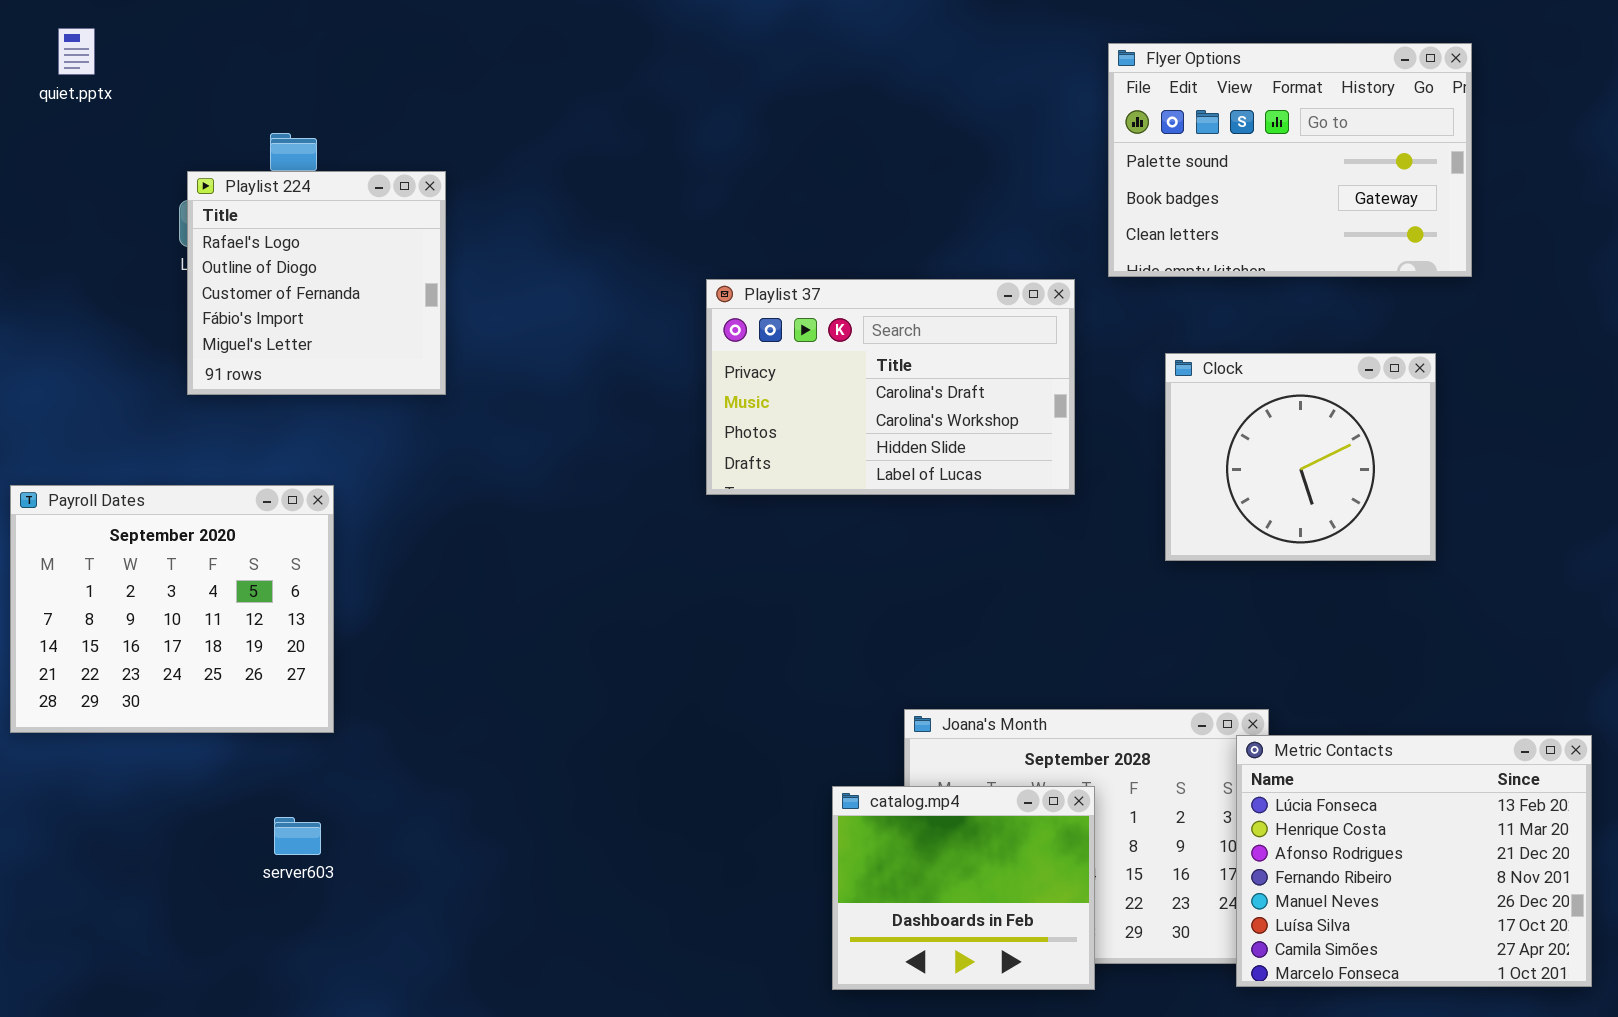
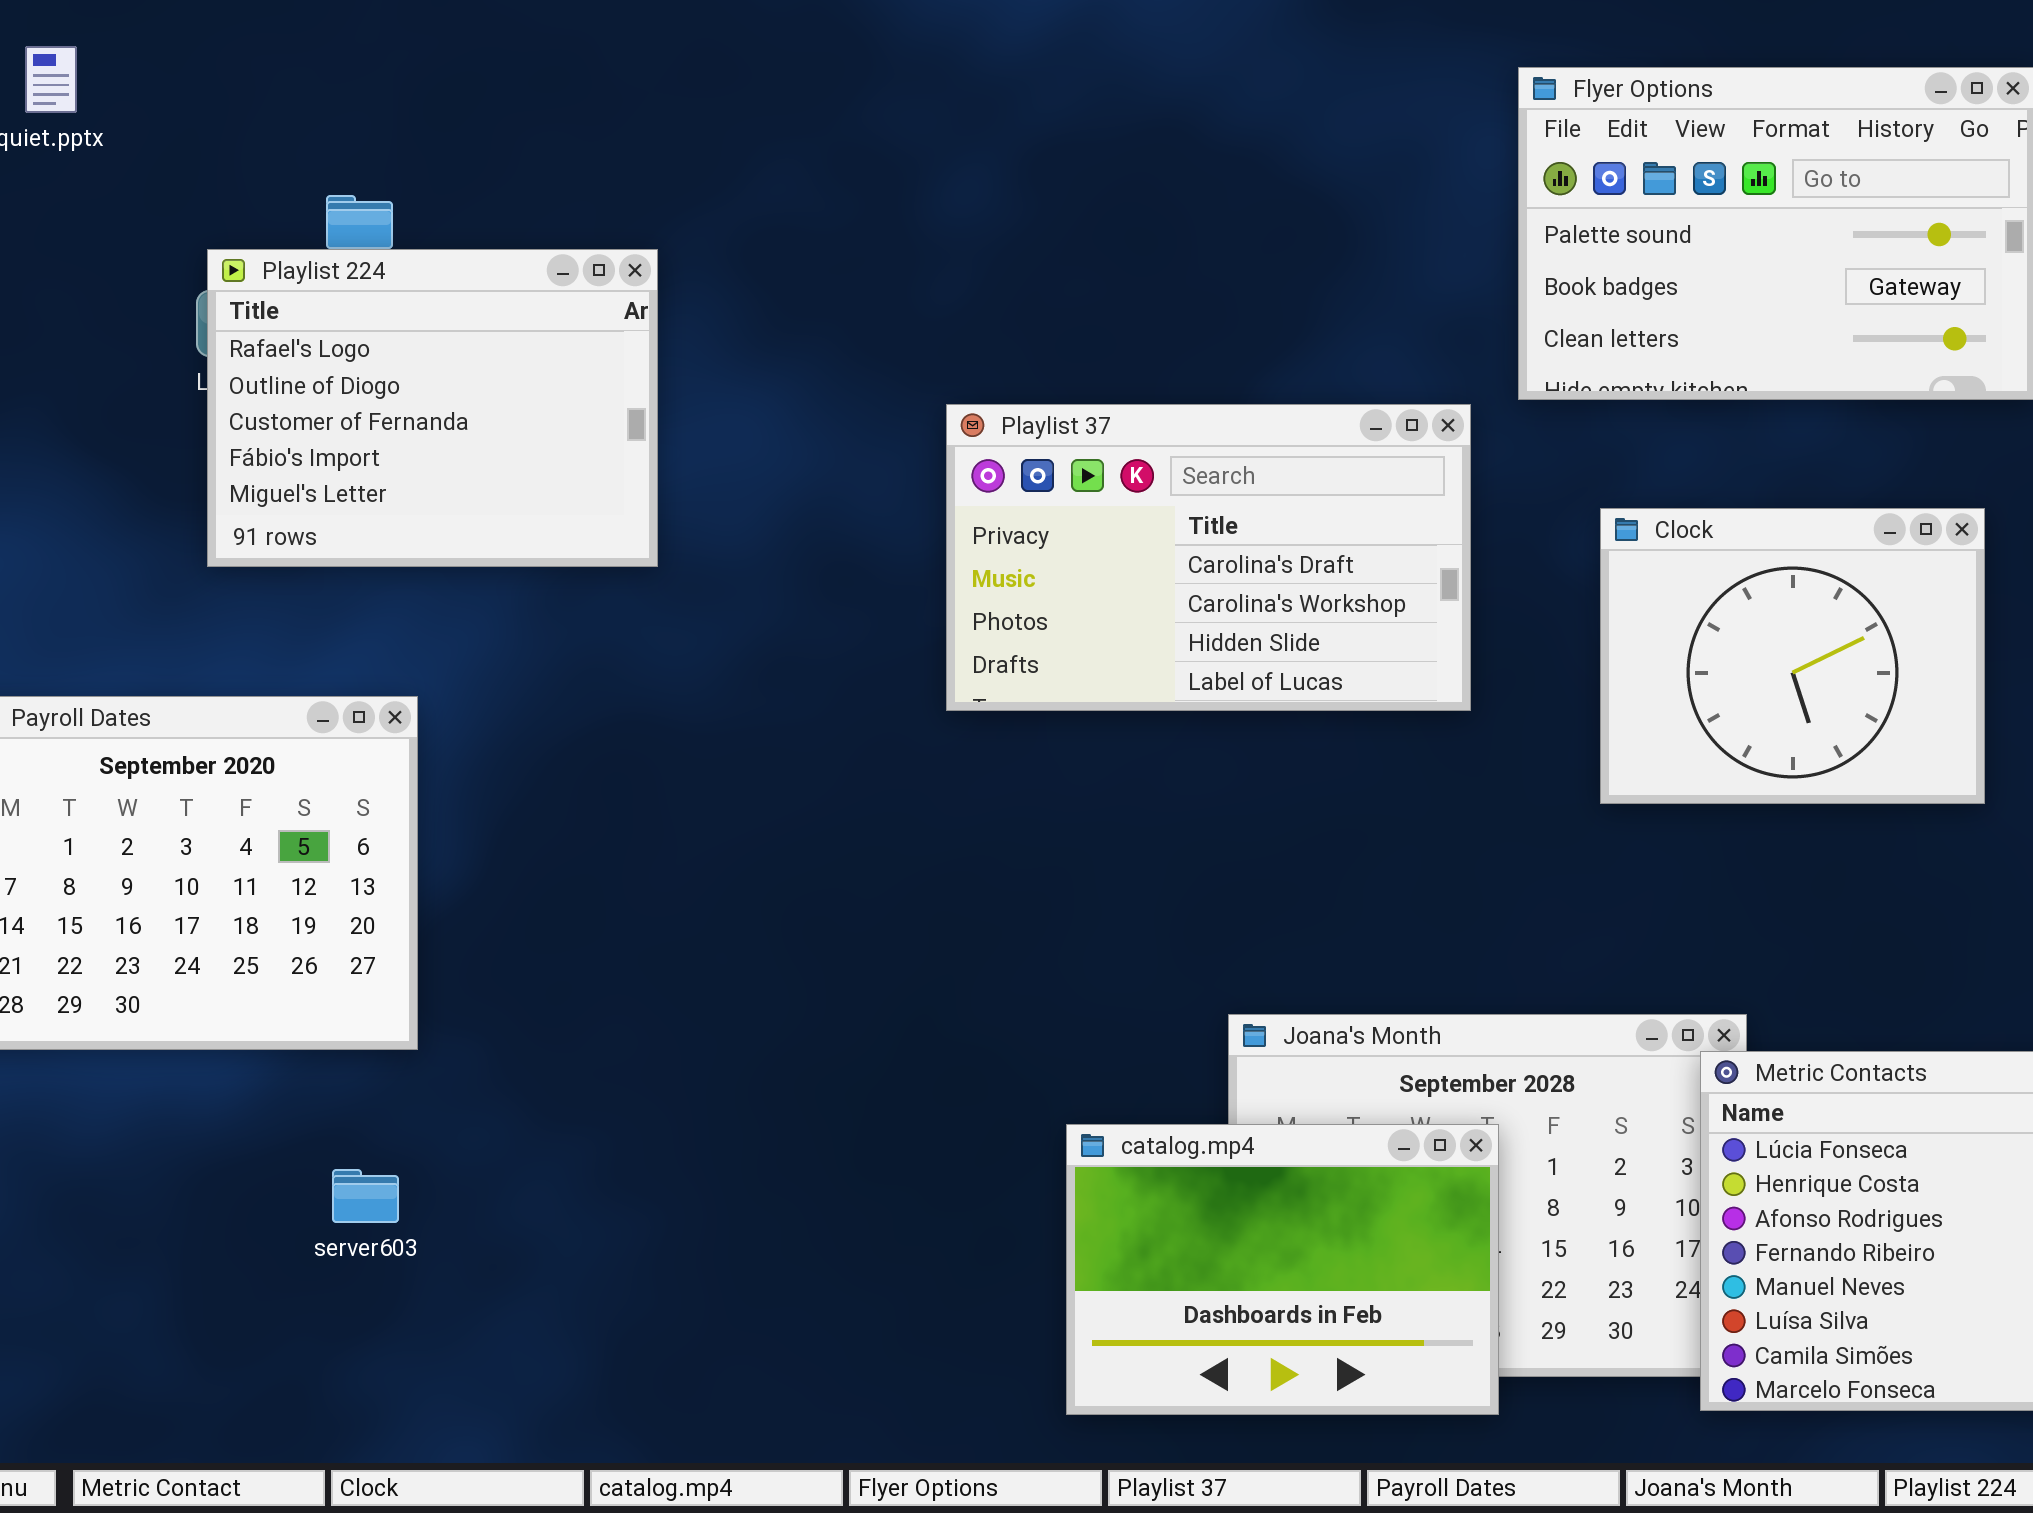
Playlist 224: [187,171,446,395] -> [207,249,658,567], resized
catalog.mp4: [832,786,1095,990] -> [1066,1124,1499,1415], resized

